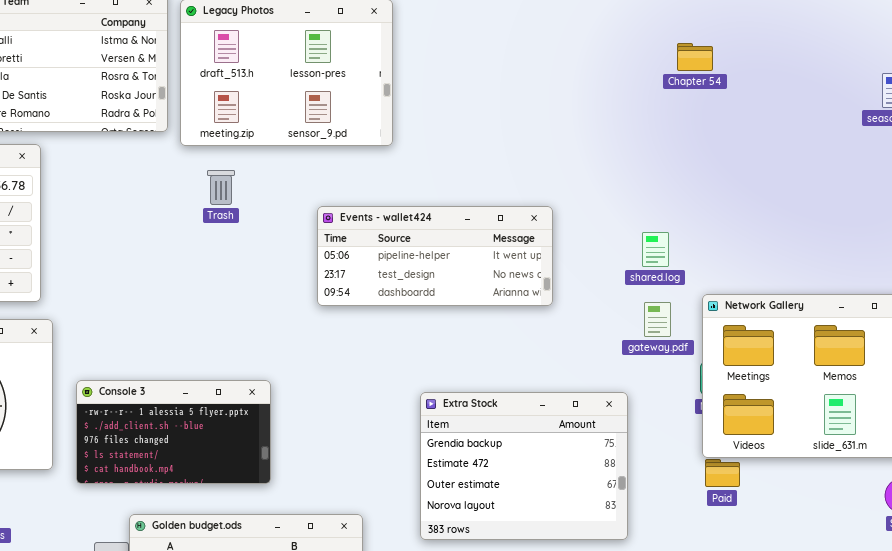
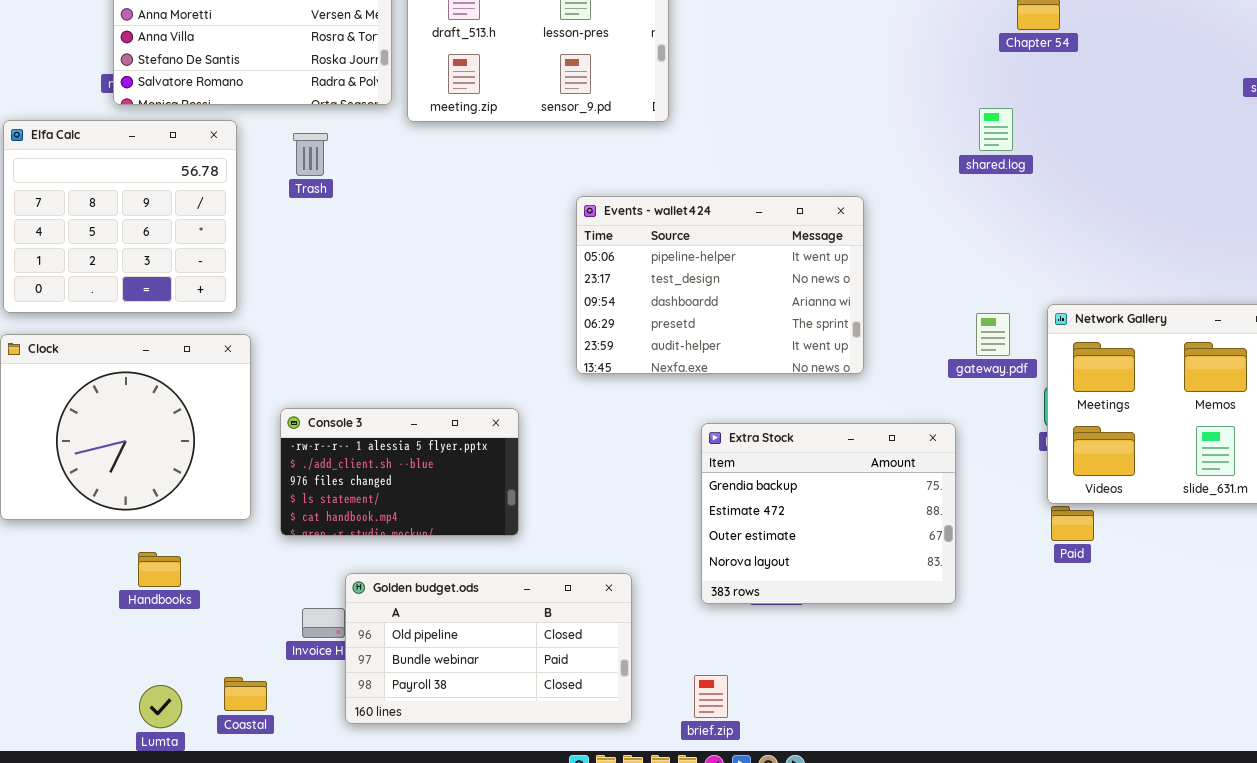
Trash: [207,170,235,205] -> [293,133,328,176], moved
Events - wallet424: [317,206,553,306] -> [576,196,864,374], resized
shared.log: [642,232,669,267] -> [979,108,1013,151], moved

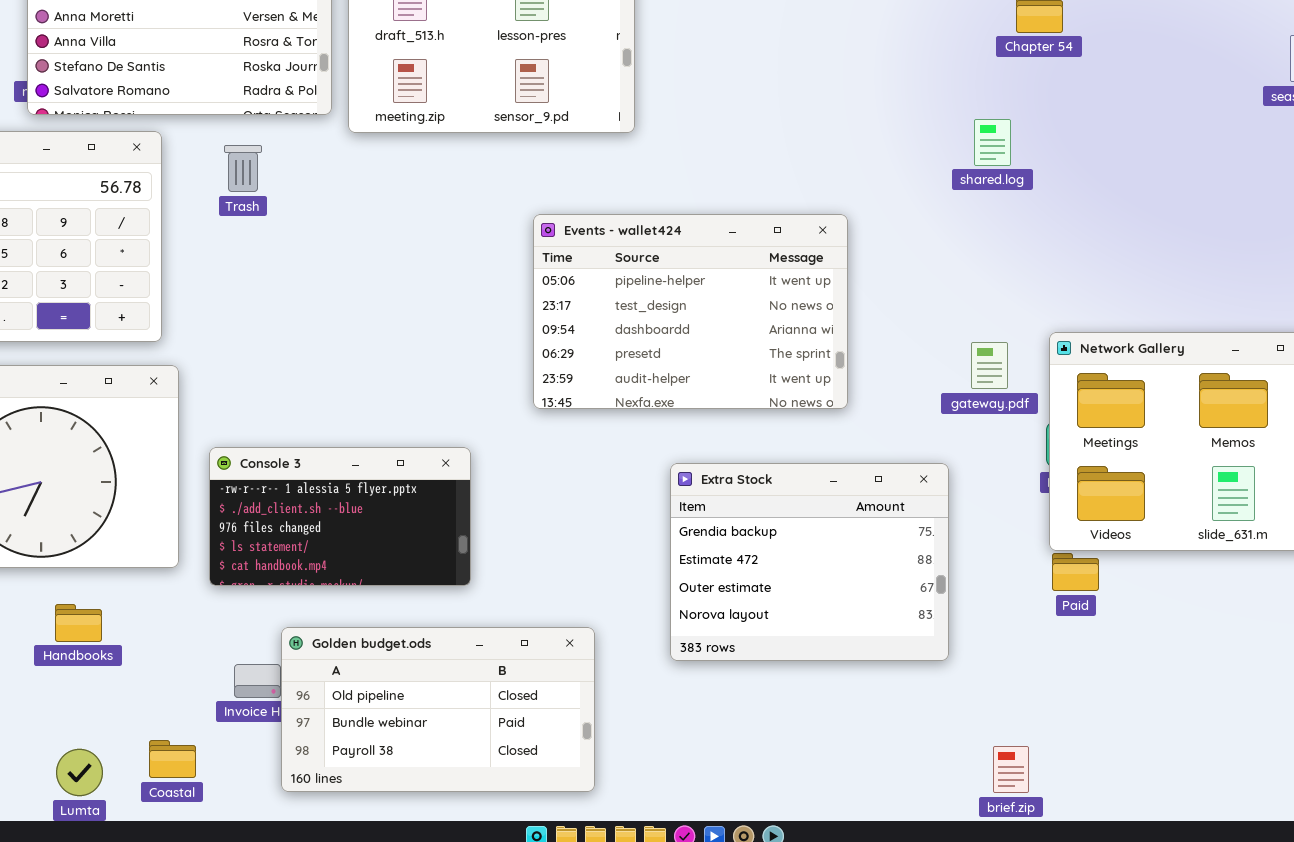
brief.zip: [694,675,728,718] -> [993,746,1029,793], moved

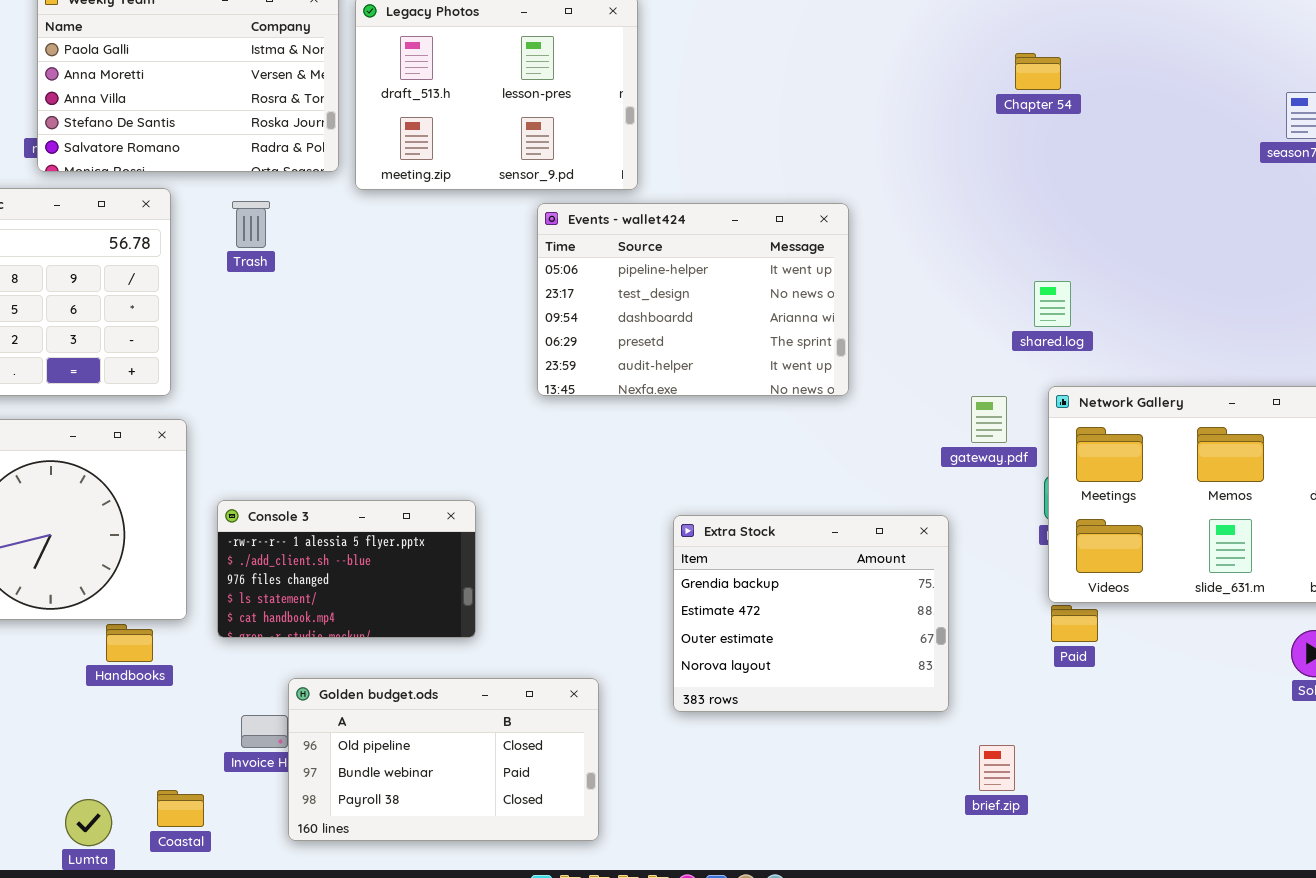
shared.log: [974,119,1011,166] -> [1034,281,1071,327], moved
Events - wallet424: [533,214,848,409] -> [537,203,849,396], moved
Handbooks: [55,604,102,642] -> [106,624,153,662], moved
brief.zip: [993,746,1029,793] -> [979,745,1015,791], moved

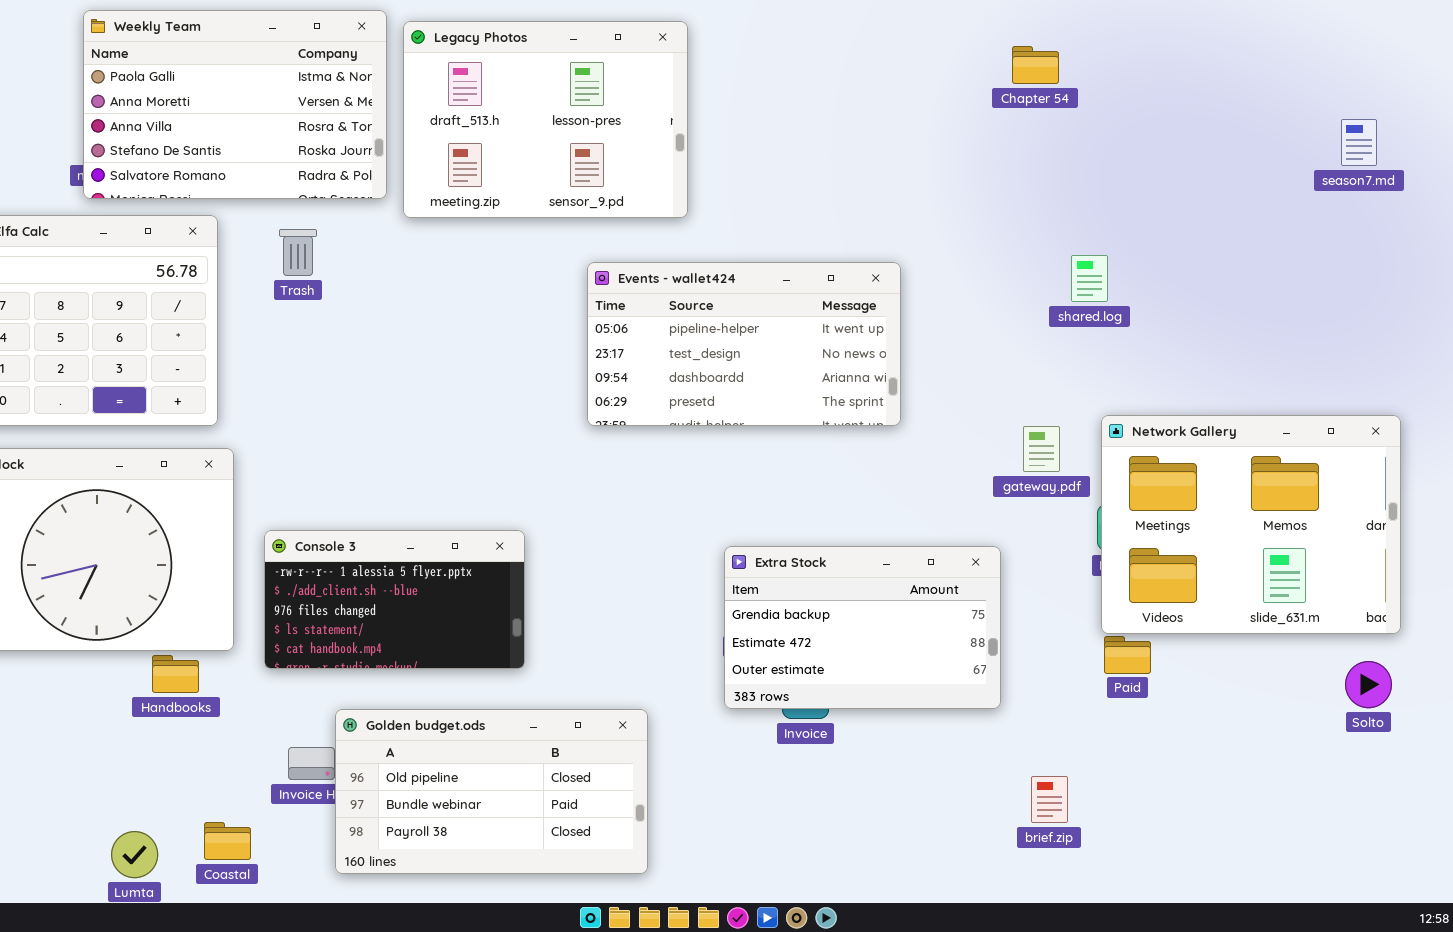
Chapter 54: [1015,53,1061,90] -> [1012,46,1059,84], moved
Events - wallet424: [537,203,849,396] -> [587,262,901,426], resized
shared.log: [1034,281,1071,327] -> [1071,255,1108,302], moved
Extra Stock: [673,515,949,712] -> [724,546,1001,709], resized

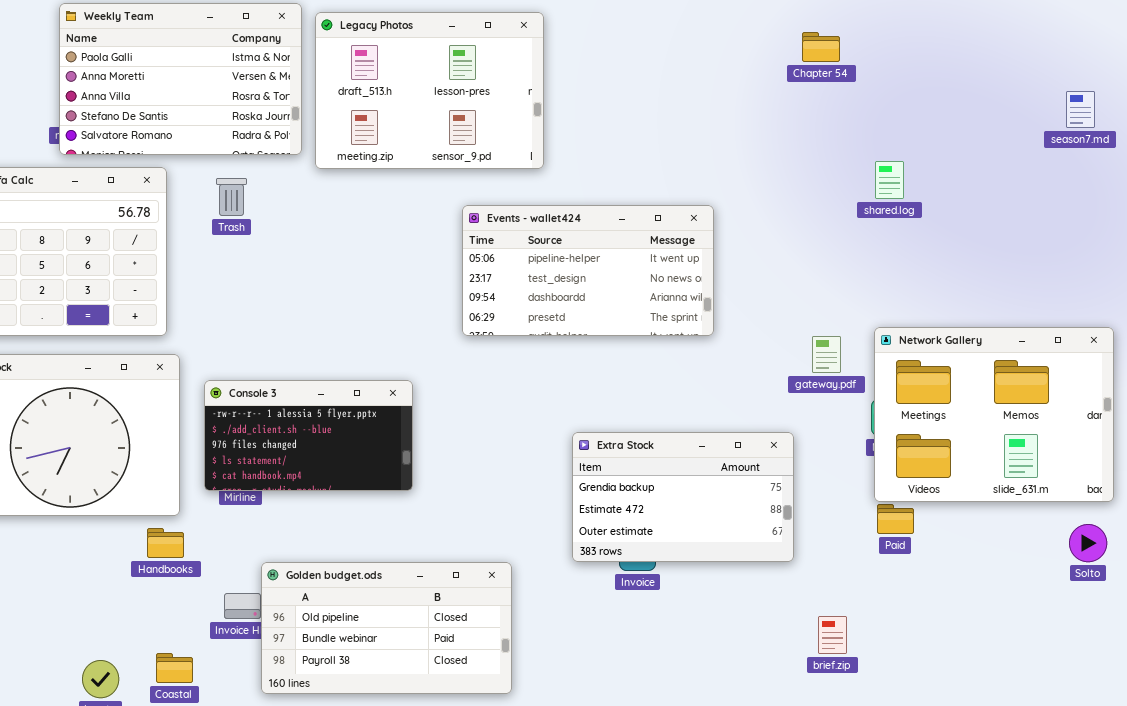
shared.log: [1071,255,1108,302] -> [875,161,904,199], moved
Console 3: [264,530,525,669] -> [204,380,413,491], moved
Handbooks: [152,655,199,693] -> [147,528,184,558], moved

